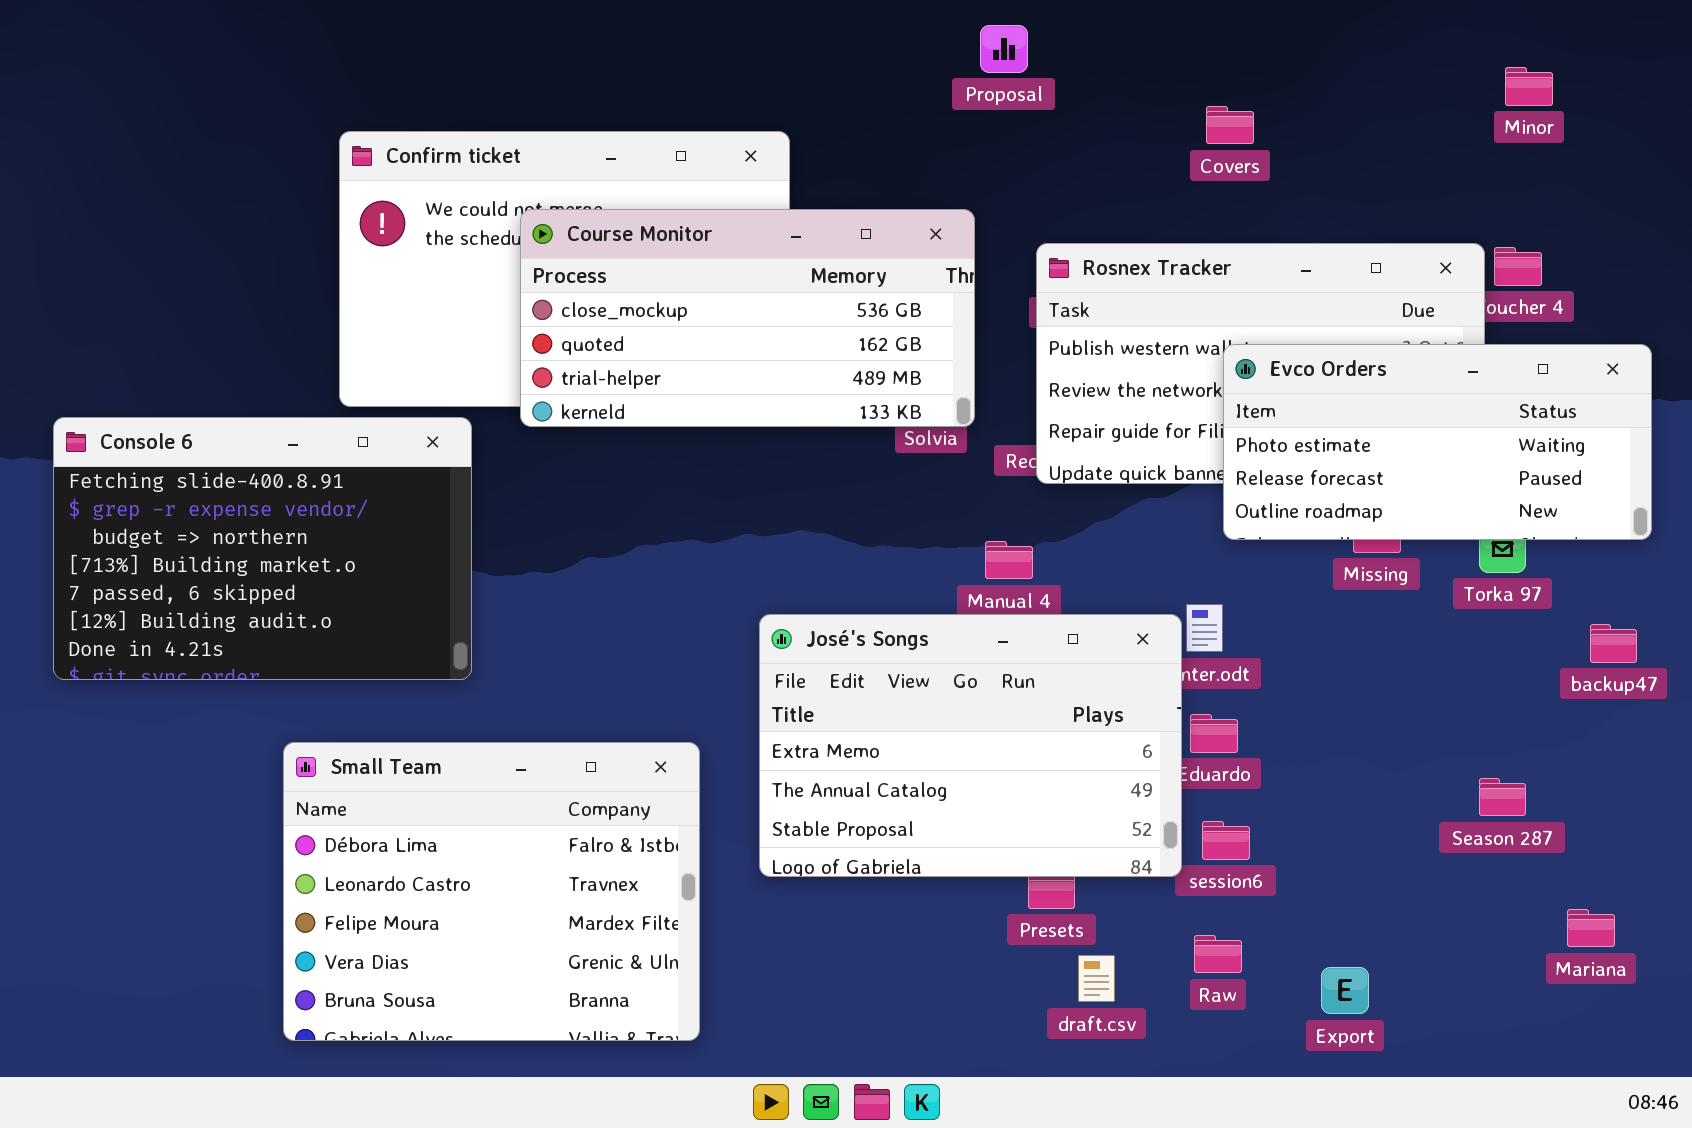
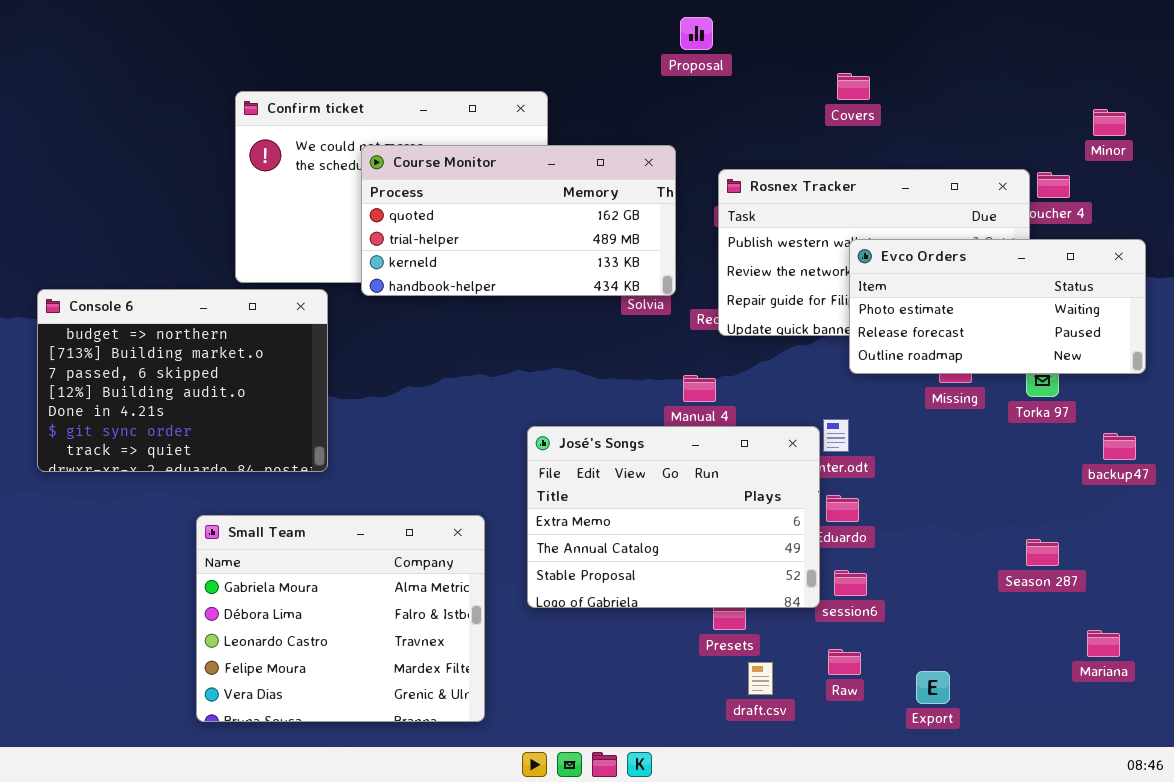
Minor: [1505,67,1553,106] -> [1093,109,1126,136], moved
Course Monitor: [520,209,975,427] -> [361,145,676,296], scrolled down 1 row
Console 6: [53,417,472,680] -> [37,289,328,472], scrolled down 2 rows
Small Team: [283,742,700,1041] -> [196,515,485,722], scrolled up 1 row

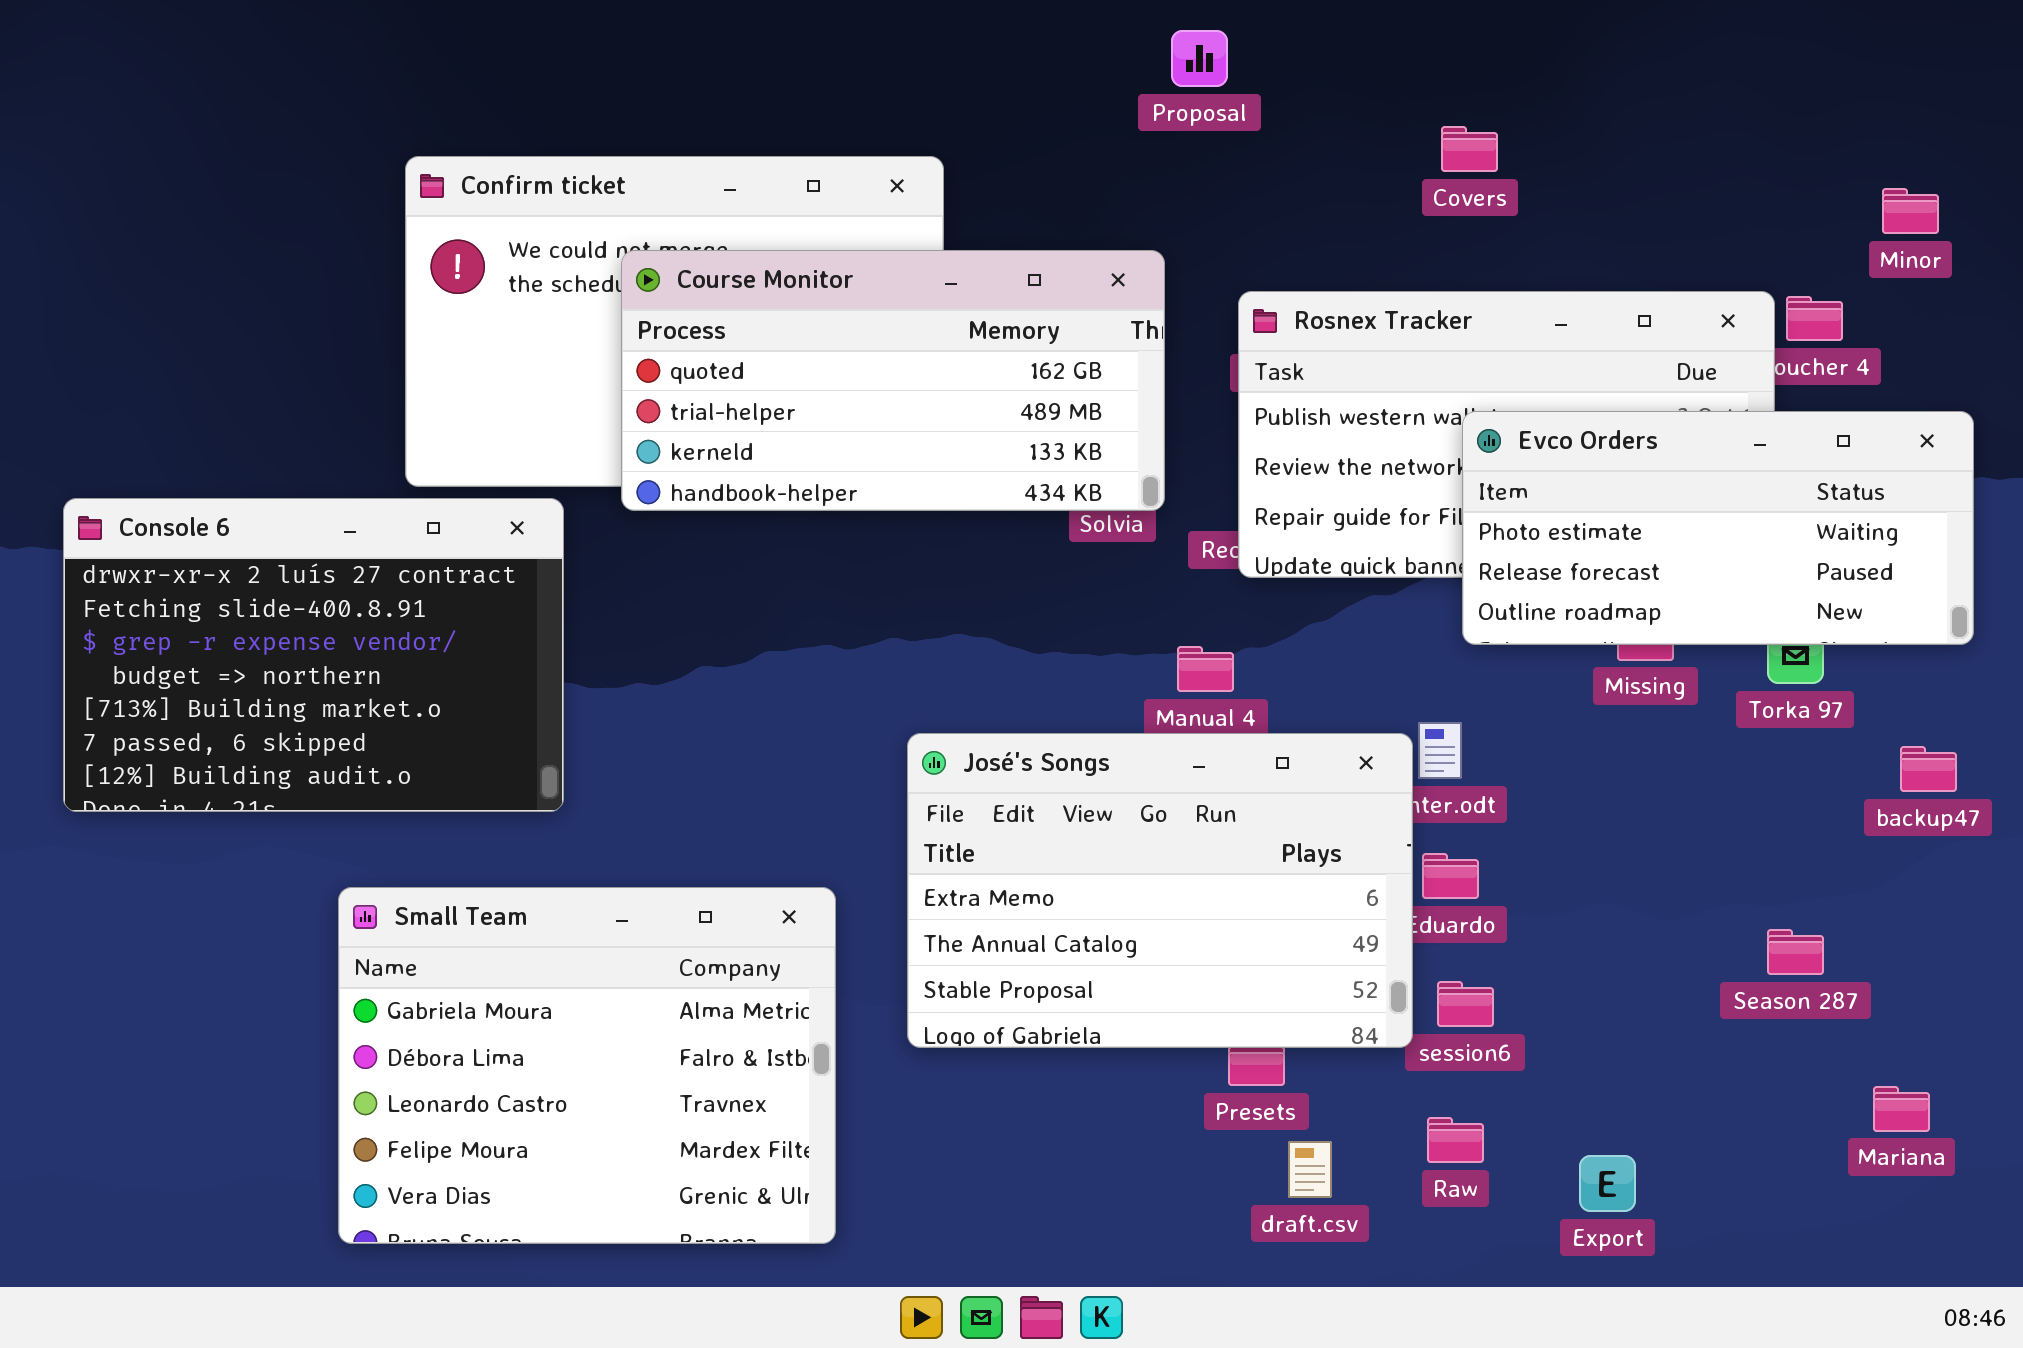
Console 6: [37,289,328,472] -> [63,498,564,812], scrolled up 3 rows

